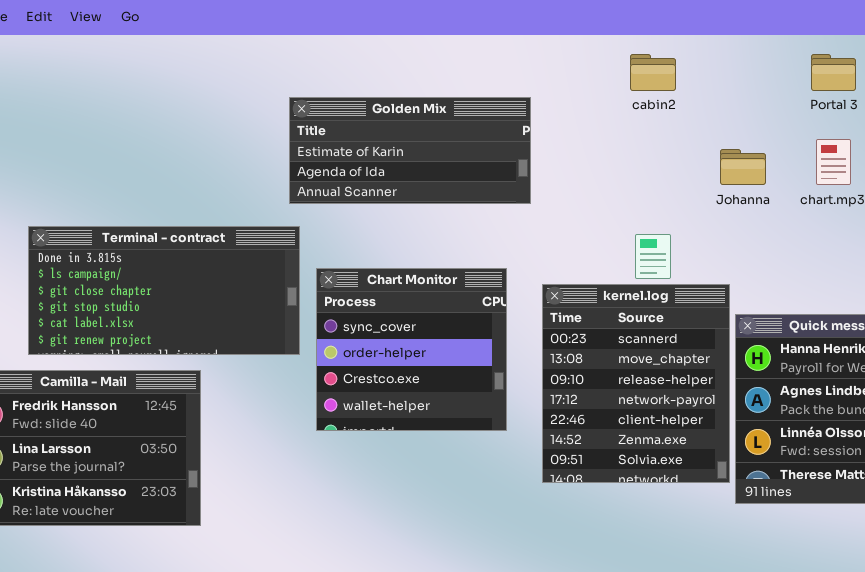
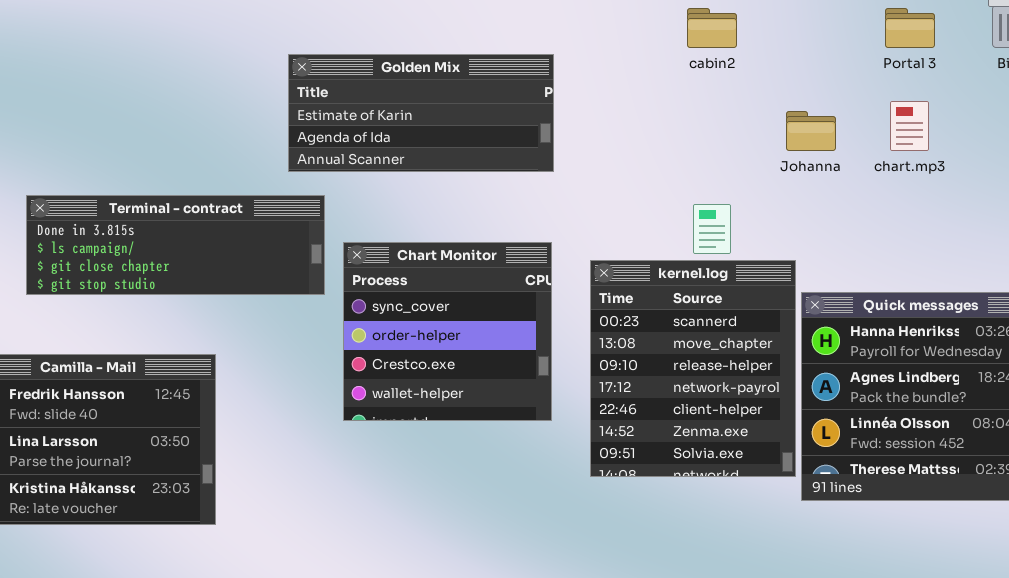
Golden Mix: [289,97,531,204] -> [288,54,554,172], moved
Terminal - contract: [28,226,300,355] -> [26,195,325,295], resized

